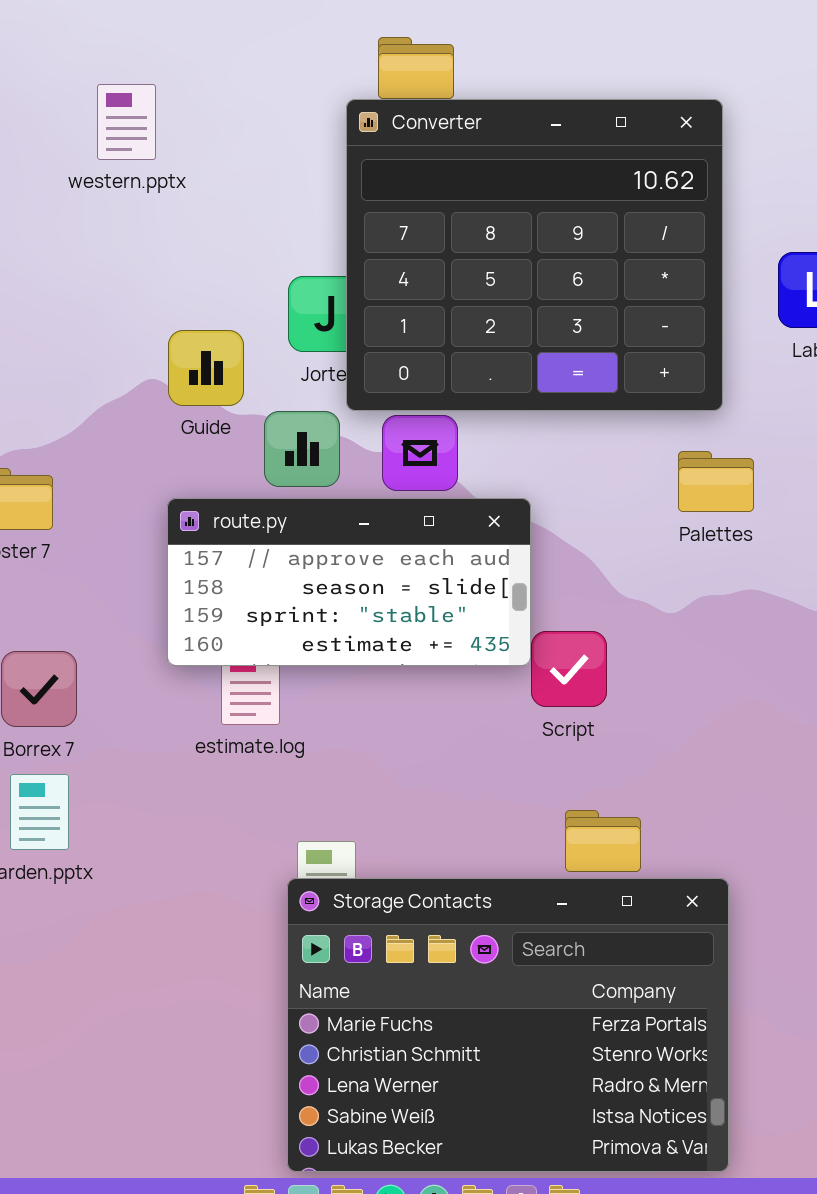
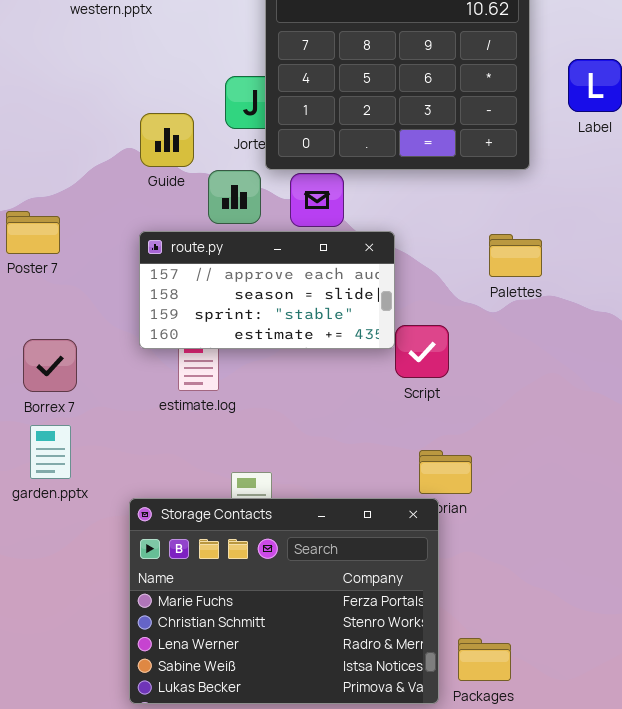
Palettes: [678,451,754,512] -> [489,234,542,277], moved
Storage Contacts: [287,878,729,1172] -> [129,498,439,704], moved

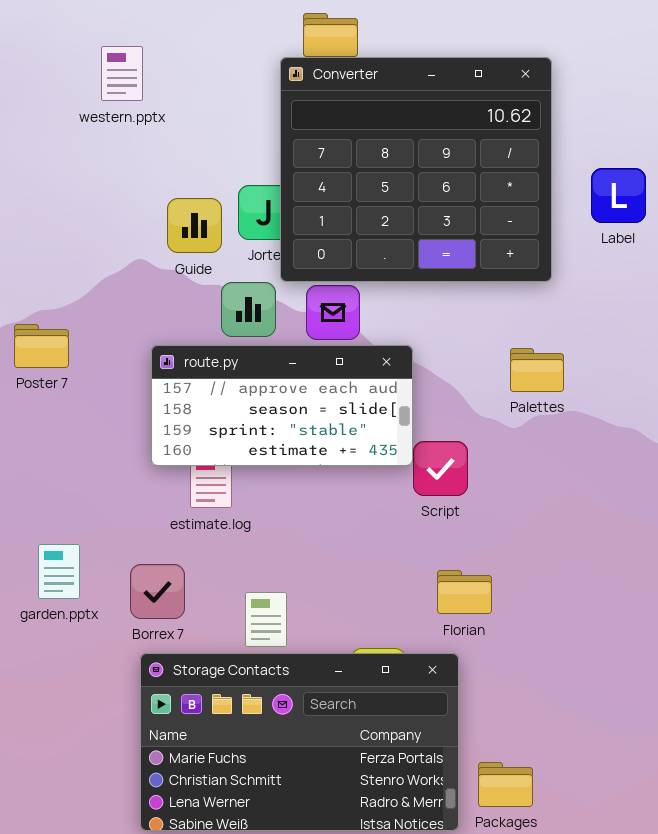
Guide: [140,113,194,167] -> [167,198,222,253], moved
Borrex 7: [23,339,77,392] -> [130,564,185,619], moved
Storage Contacts: [129,498,439,704] -> [140,653,459,831], resized

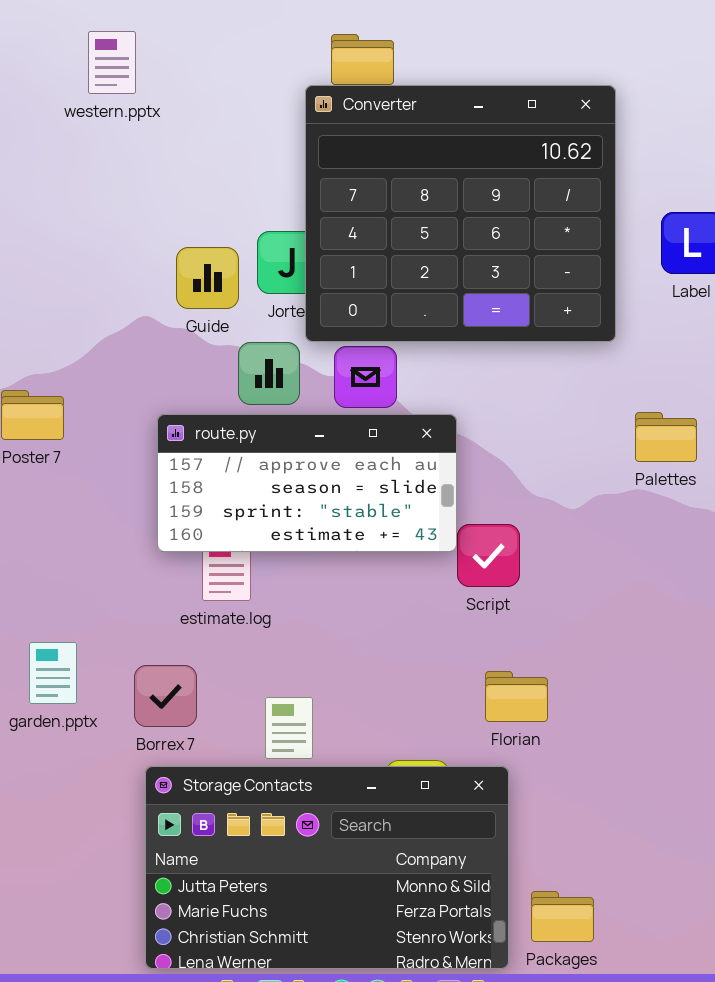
western.pptx: [101,46,143,101] -> [88,31,136,94], moved
Palettes: [510,348,564,392] -> [635,412,697,462], moved
Storage Contacts: [140,653,459,831] -> [145,766,509,969], scrolled up 1 row

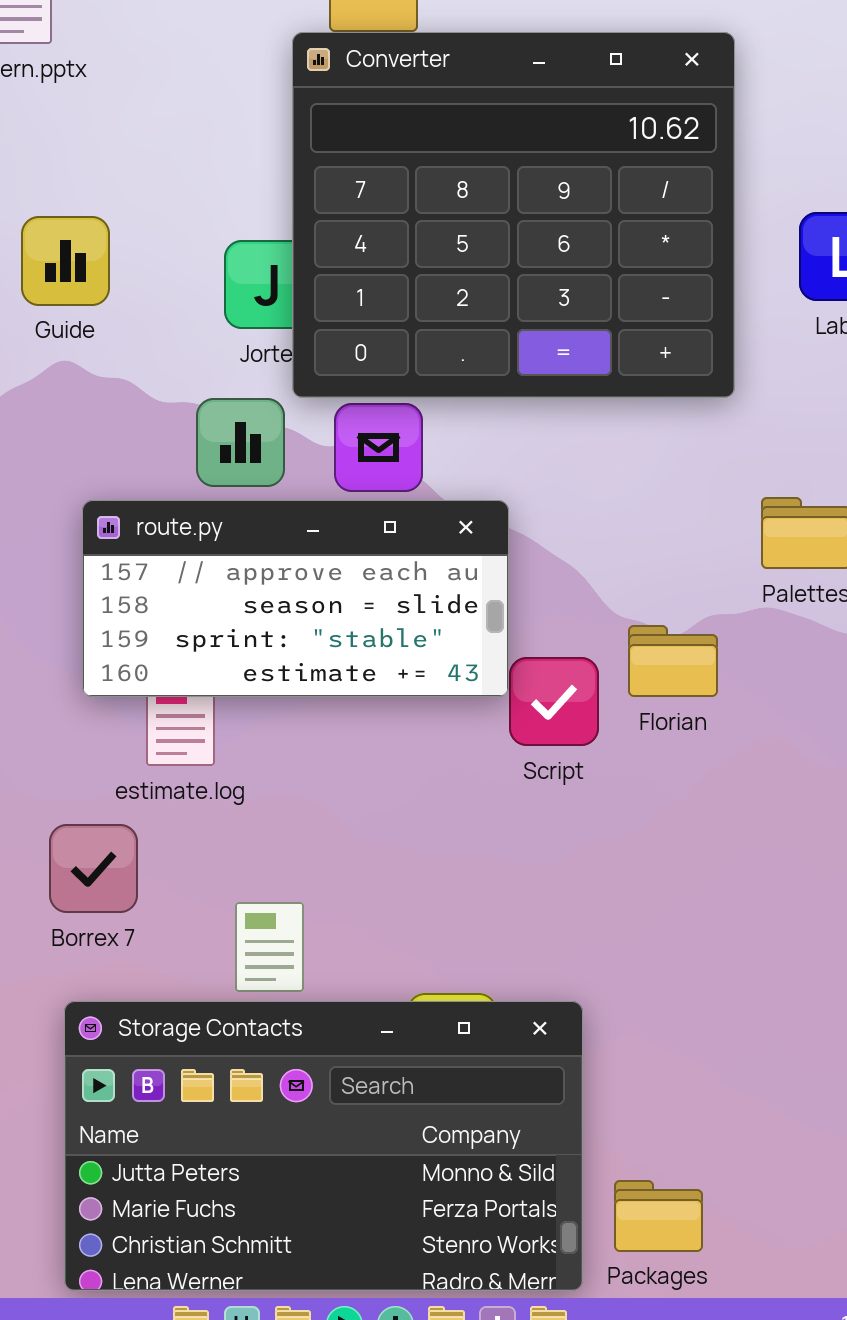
Guide: [176,247,239,309] -> [21,216,110,306], moved
Borrex 7: [134,665,197,727] -> [49,824,138,913], moved
Florian: [485,671,548,722] -> [628,625,718,697], moved

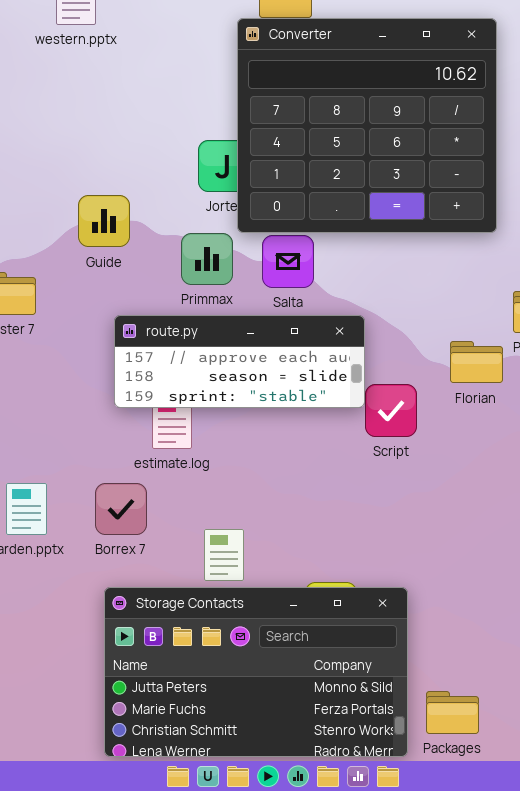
Guide: [21,216,110,306] -> [78,195,130,247], moved
route.py: [82,500,509,697] -> [114,315,365,408], resized
Florian: [628,625,718,697] -> [450,341,503,383], moved

